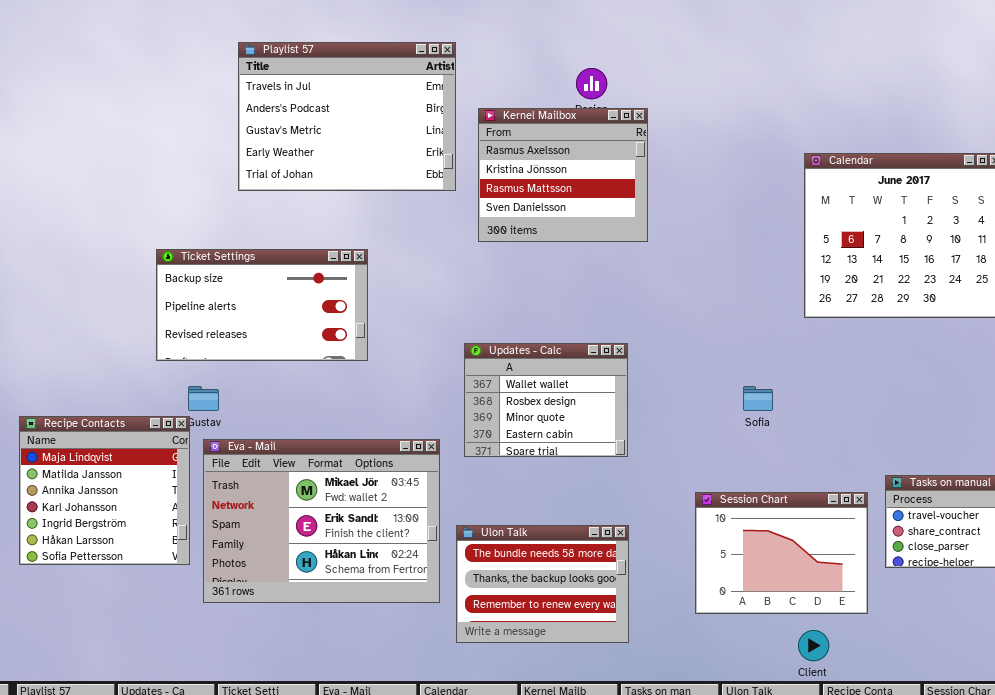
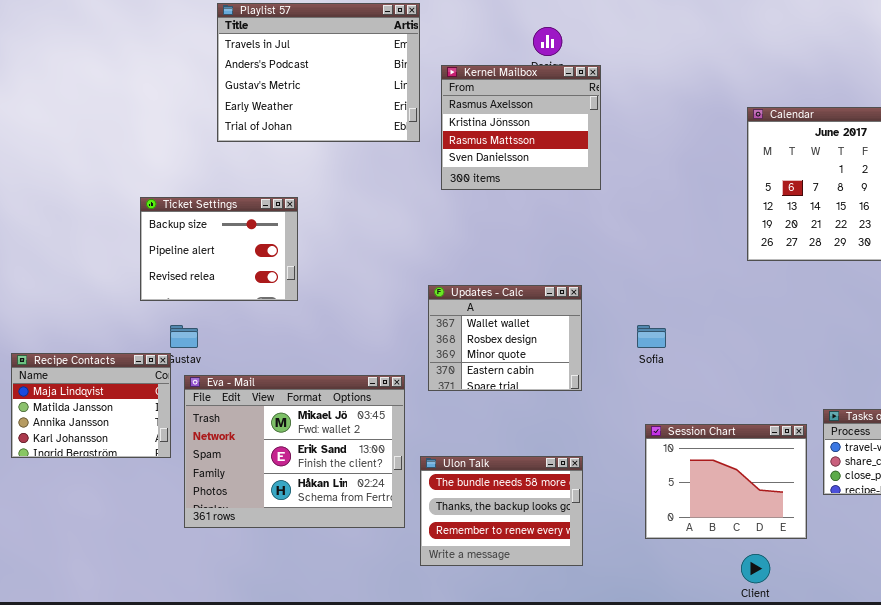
Ticket Settings: [156,249,368,361] -> [140,197,298,301], resized
Sofia: [743,386,773,411] -> [637,325,666,348], moved
Recipe Contacts: [19,416,190,565] -> [11,353,171,458], resized

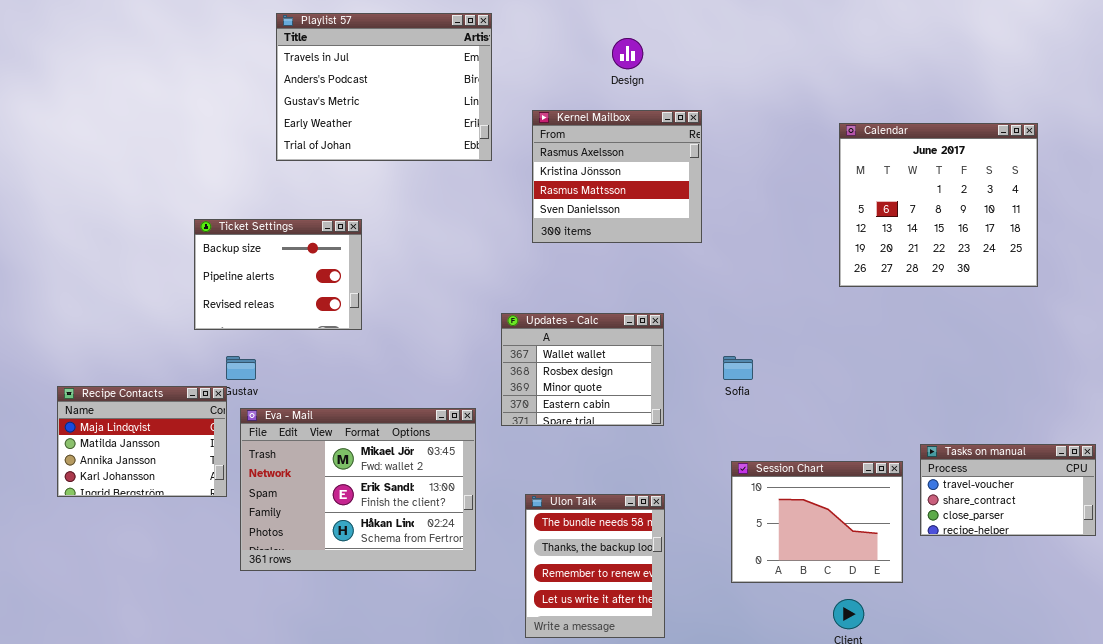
Kernel Mailbox: [441,65,601,190] -> [532,110,702,243], moved
Ulon Talk: [420,456,583,566] -> [525,494,665,638], resized

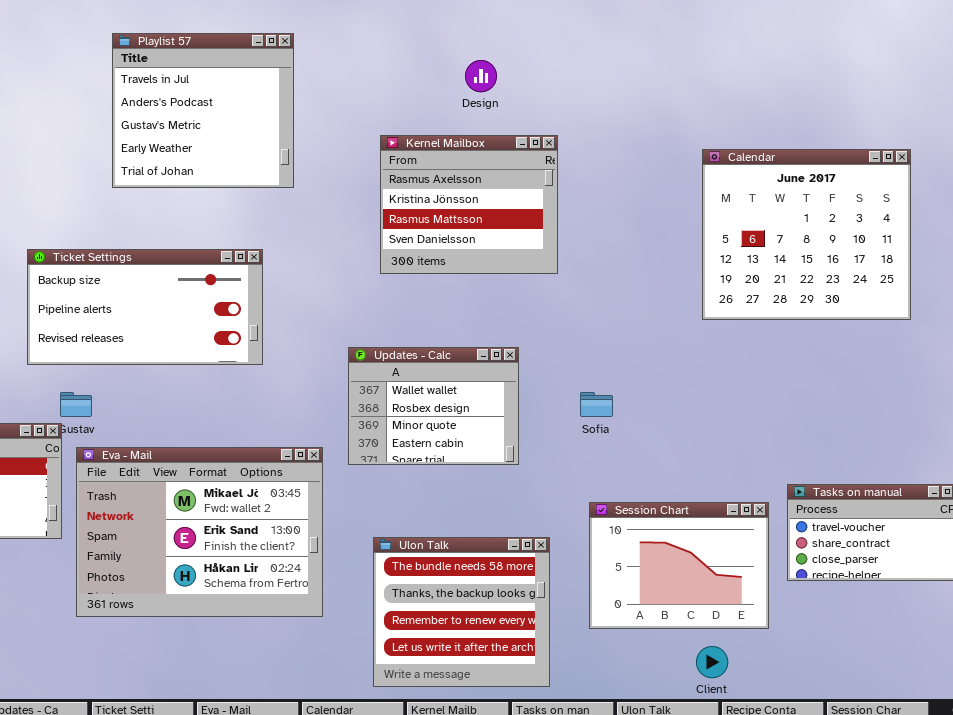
Playlist 57: [276,13,492,161] -> [112,33,294,188], resized
Ticket Settings: [194,219,362,330] -> [27,249,263,365], resized
Ulon Talk: [525,494,665,638] -> [373,537,550,687], resized

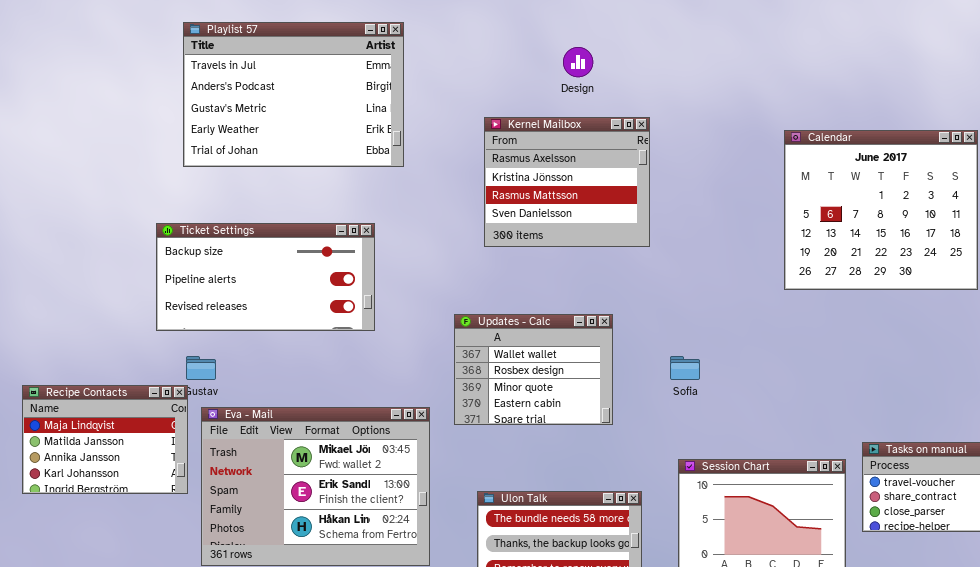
Playlist 57: [112,33,294,188] -> [183,22,404,167], resized

